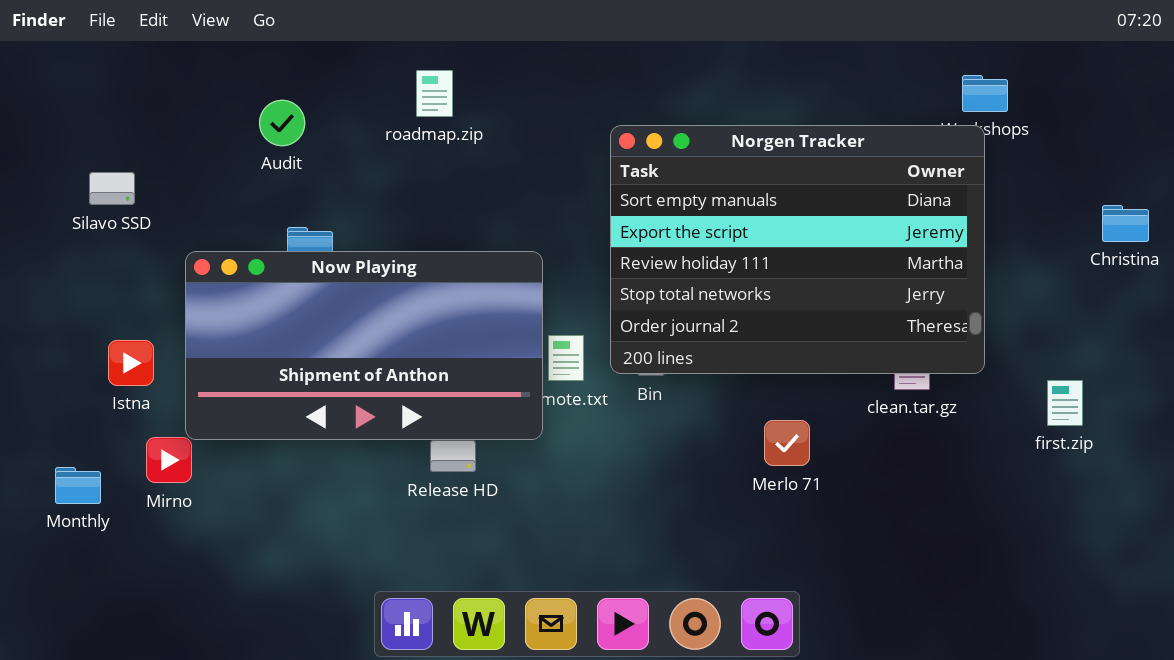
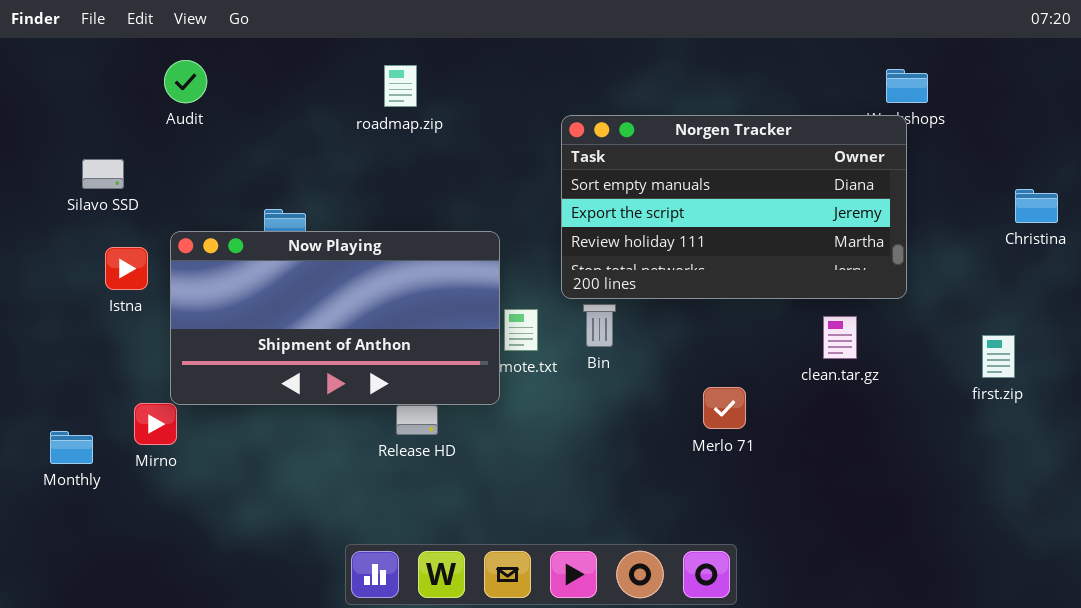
Audit: [259,100,305,146] -> [164,60,207,103], moved
Norgen Tracker: [610,125,985,374] -> [561,115,907,299], resized
Istna: [108,340,154,386] -> [105,247,148,290], moved
first.zip: [1047,380,1083,426] -> [982,335,1015,378], moved

